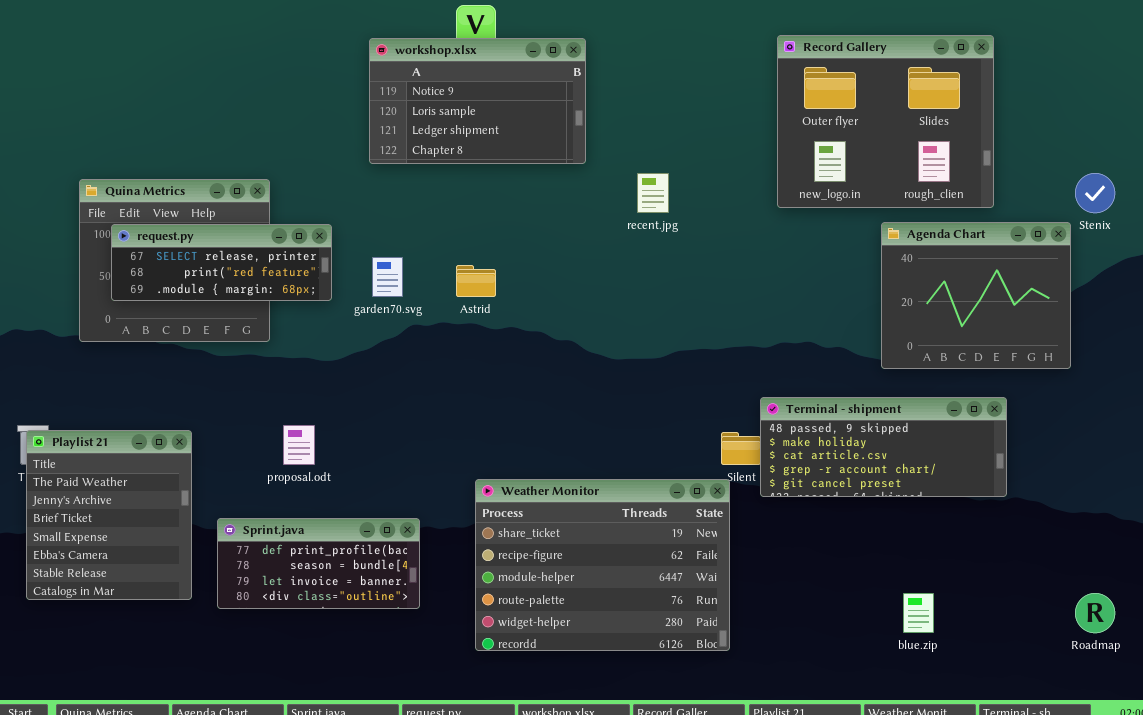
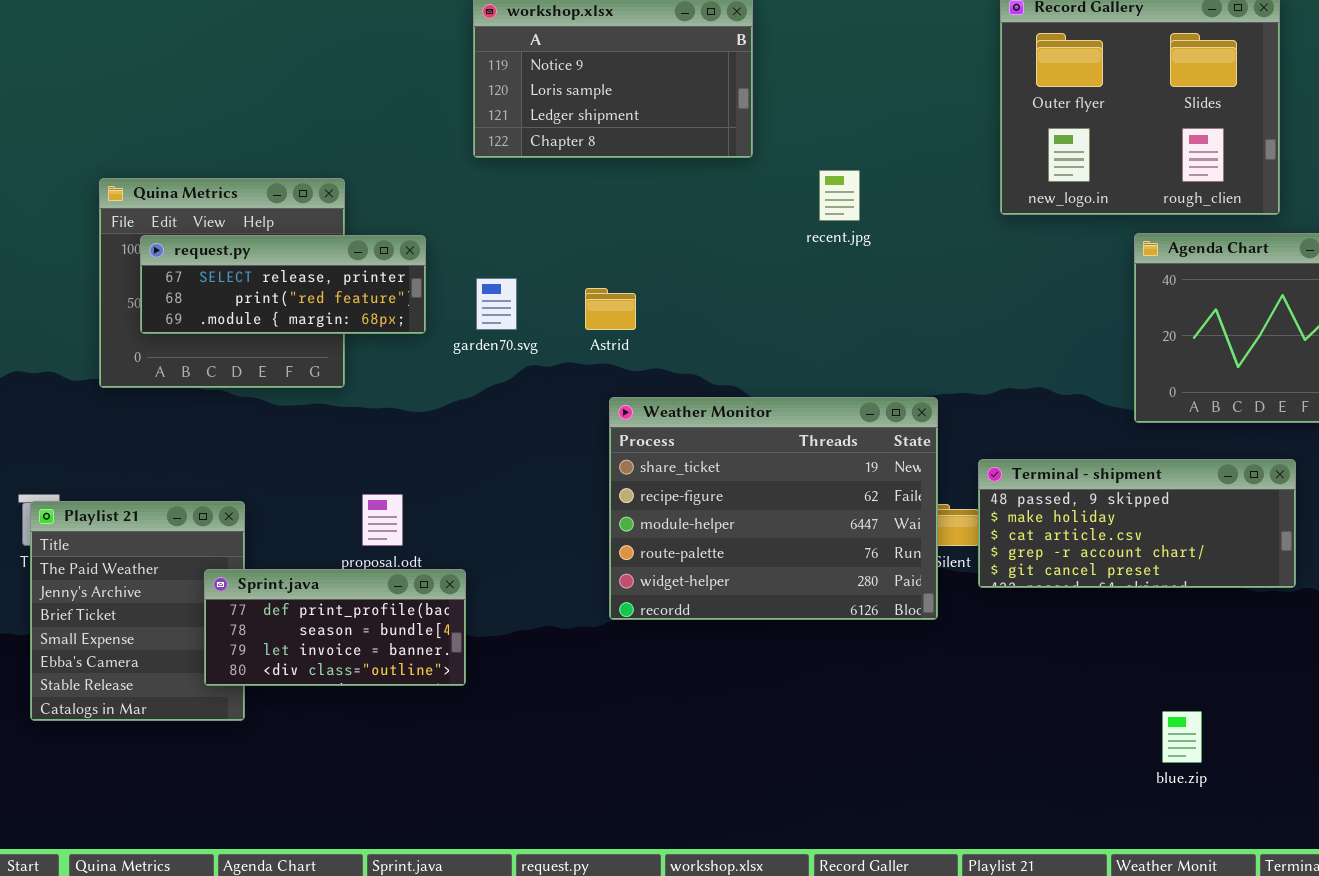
Weather Monitor: [475,479,730,651] -> [609,397,938,620], moved
Sprint.java: [217,518,420,609] -> [204,569,466,686], moved

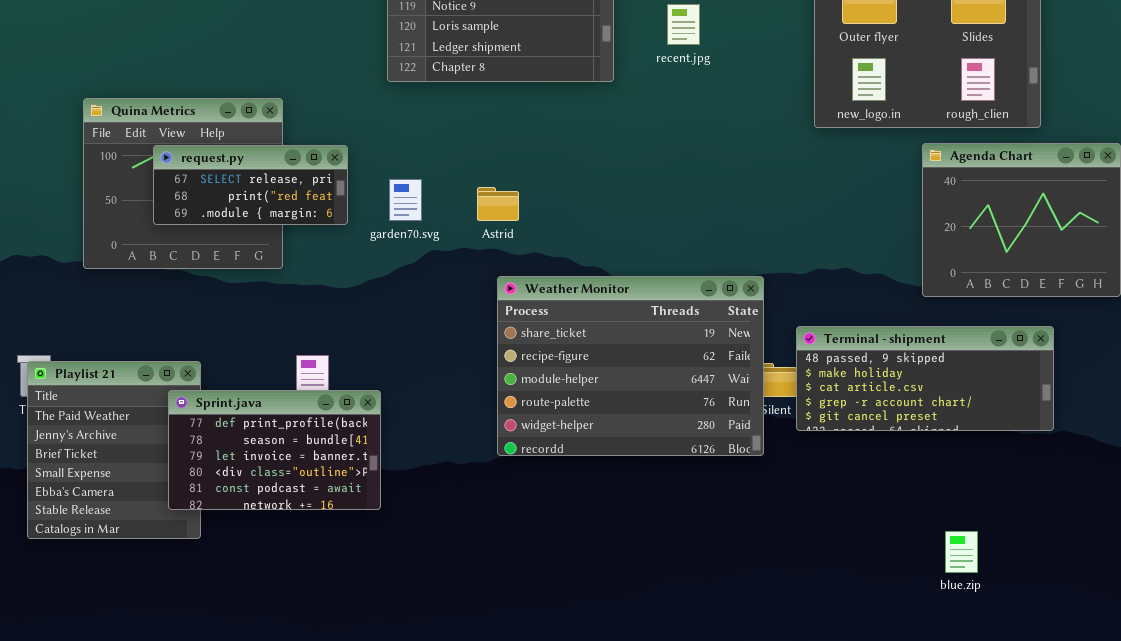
recent.jpg: [819,170,860,221] -> [667,4,700,45], moved
request.py: [140,235,426,334] -> [153,145,348,225], resized
Sprint.java: [204,569,466,686] -> [168,390,381,510], resized

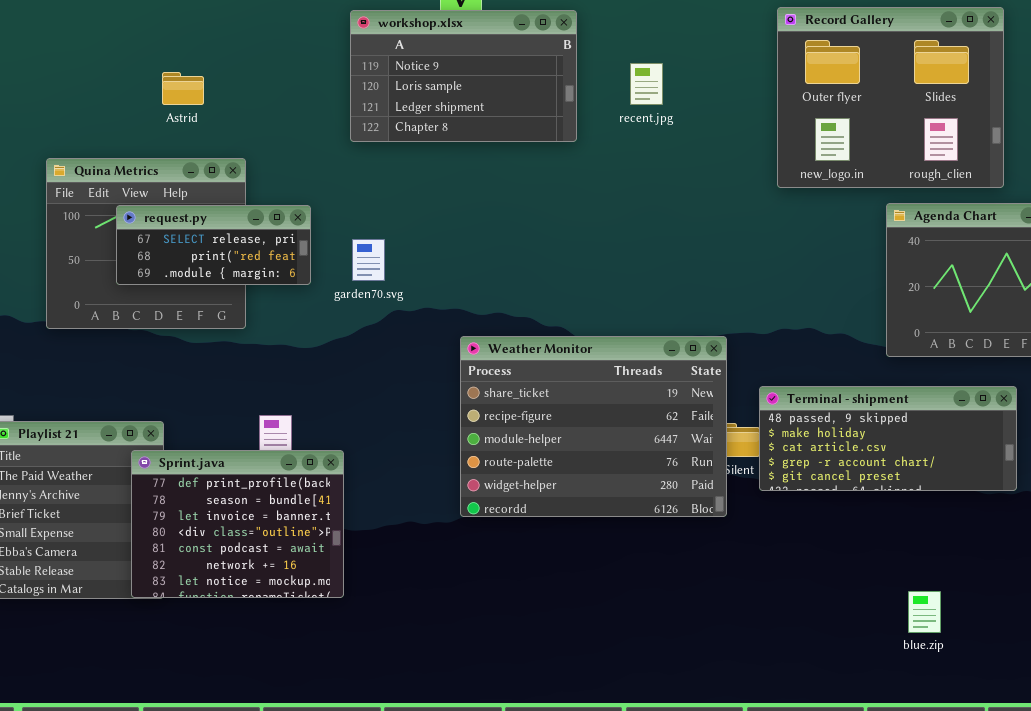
Astrid: [477,187,519,221] -> [162,72,204,105], moved
Sprint.java: [168,390,381,510] -> [131,450,344,598], resized

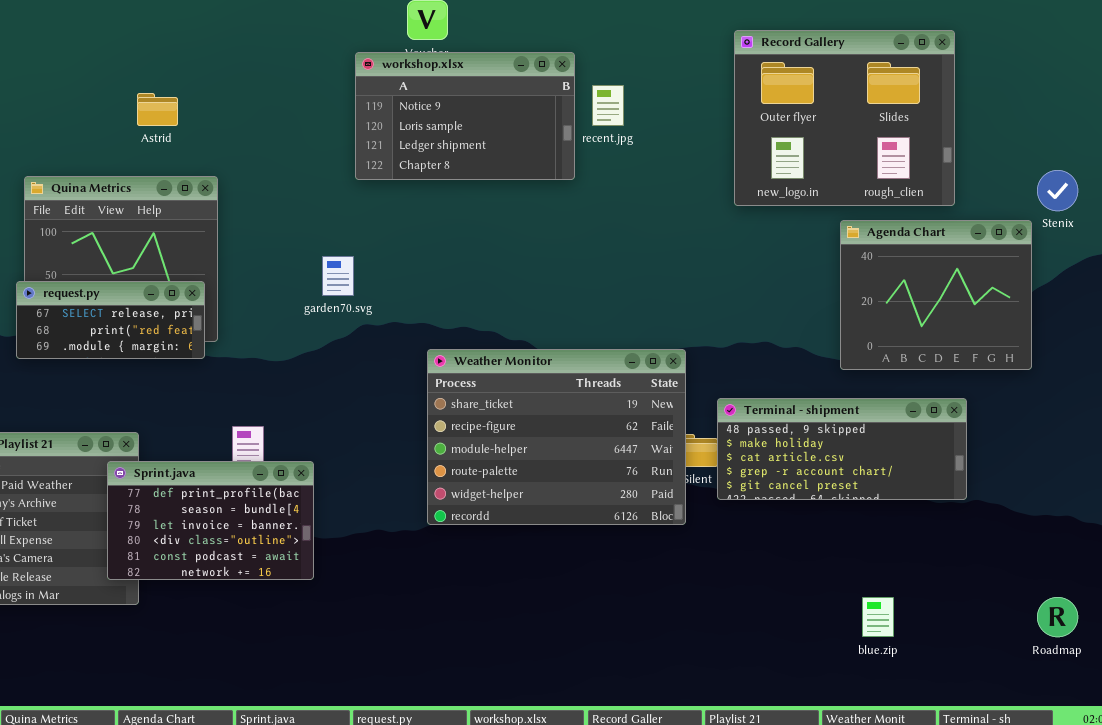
workshop.xlsx: [350,10,577,142] -> [355,52,575,180], moved
request.py: [116,205,311,285] -> [16,281,205,359], moved
Sprint.java: [131,450,344,598] -> [107,461,314,580], resized

